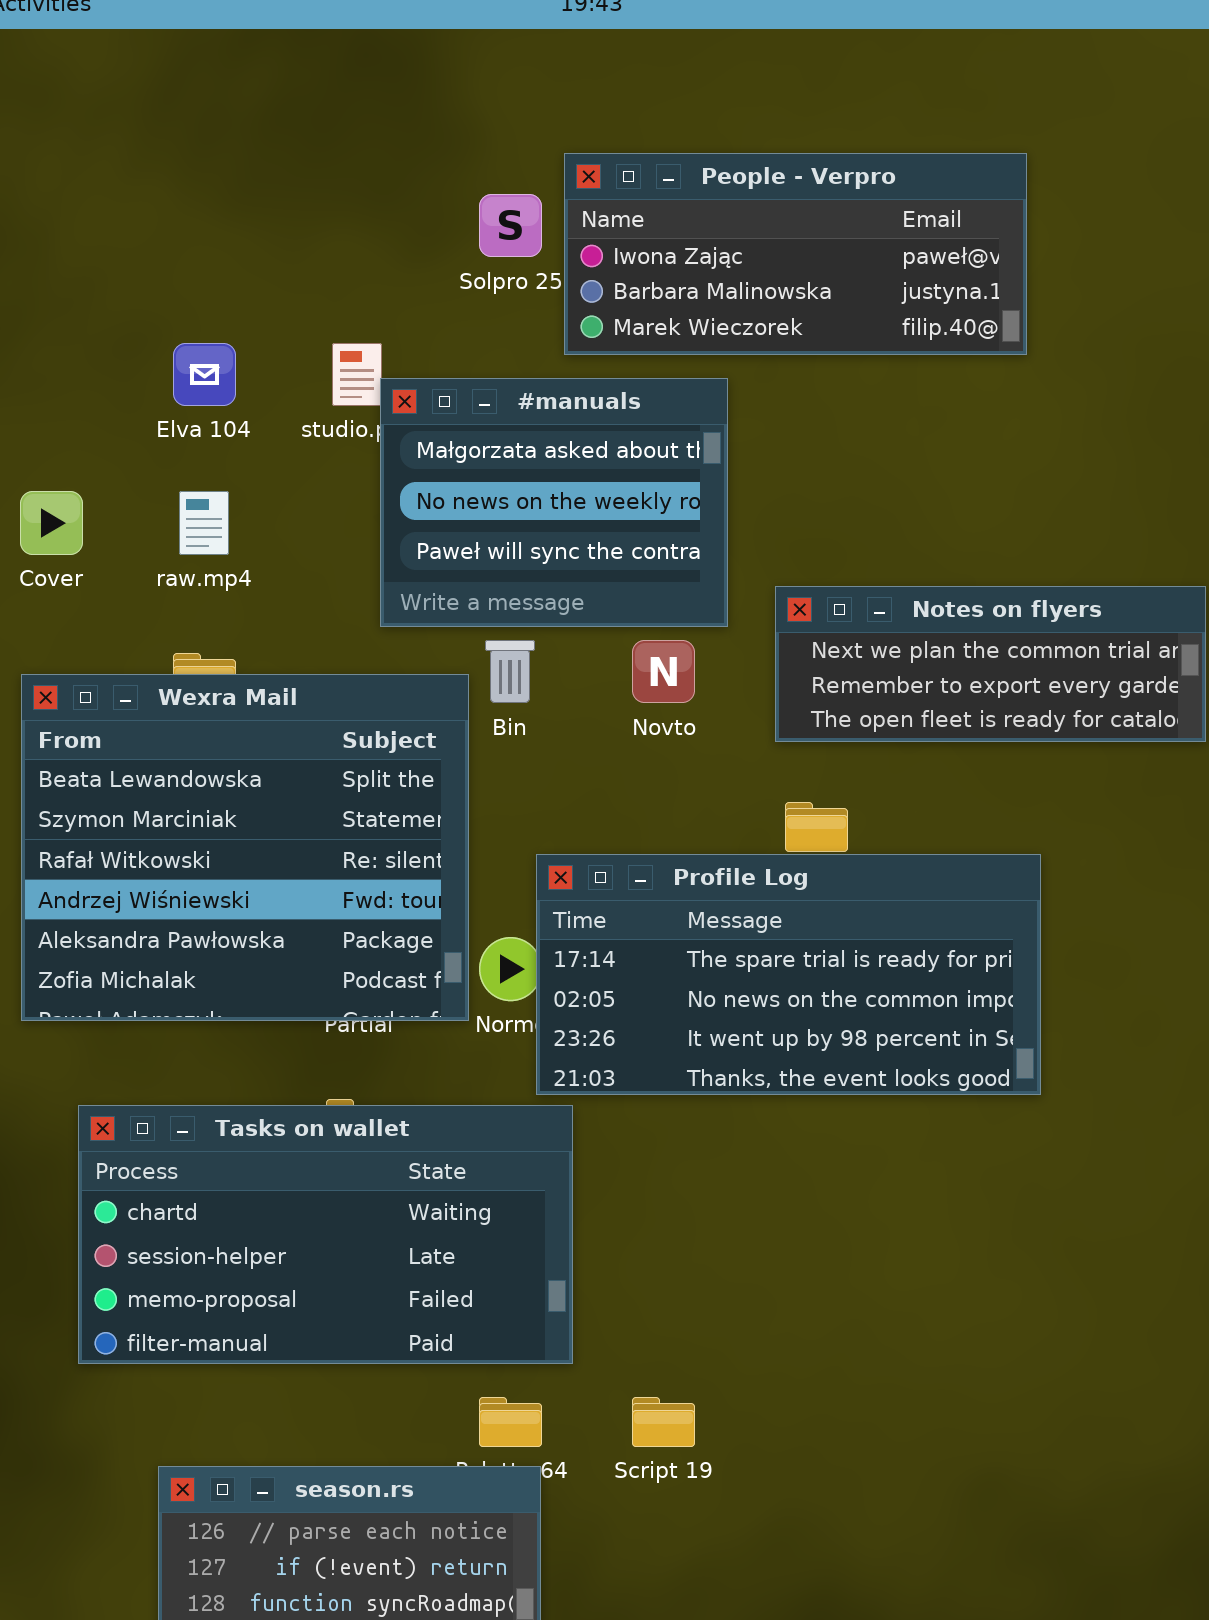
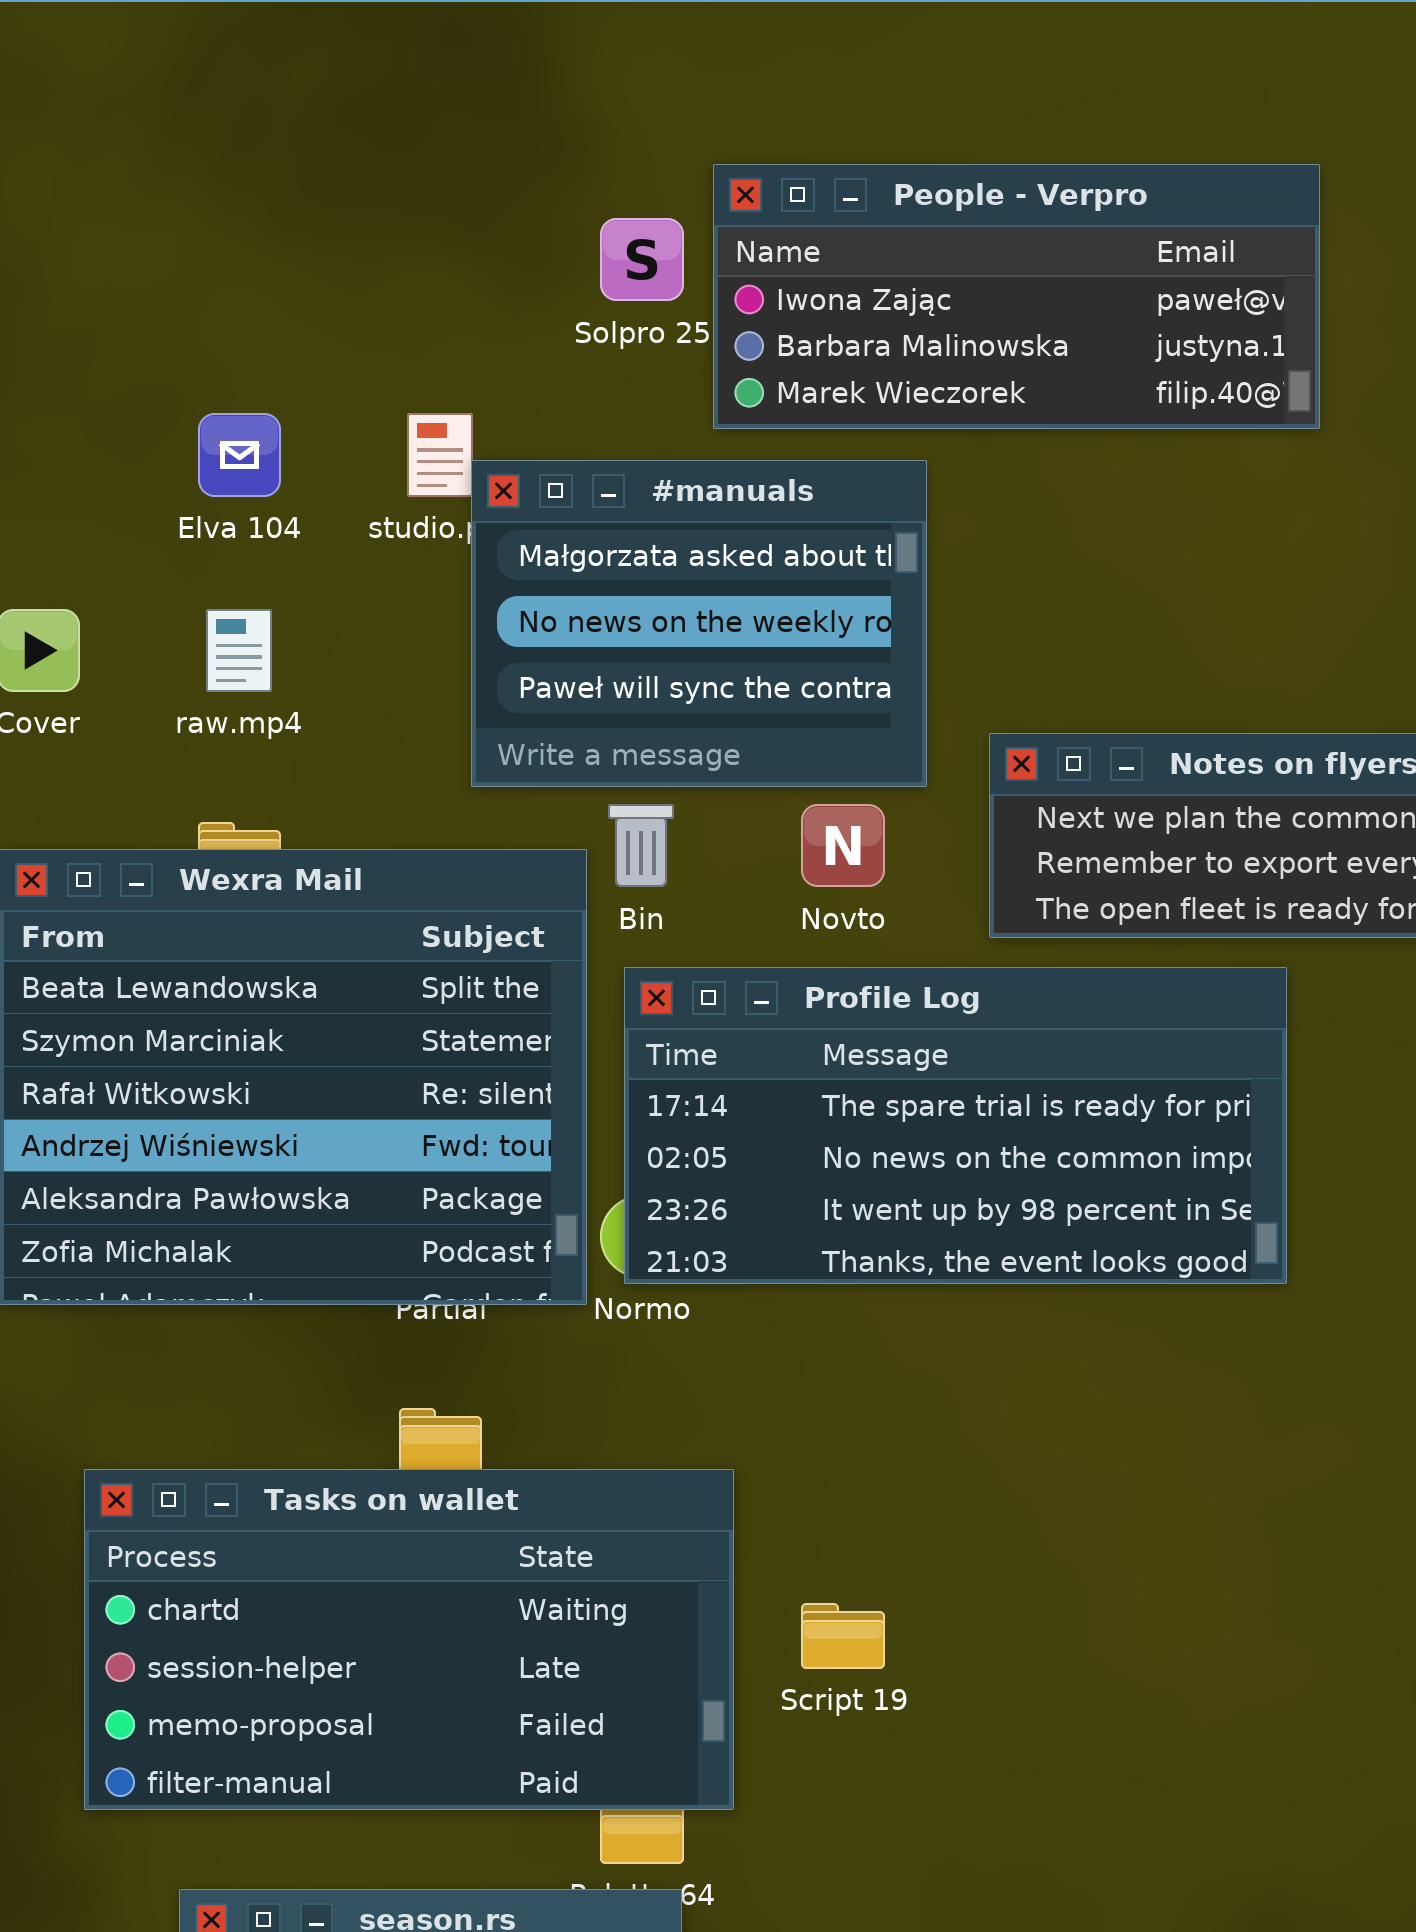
Profile Log: [536,854,1041,1095] -> [624,967,1287,1284], moved
Tasks on wallet: [78,1105,573,1364] -> [84,1469,734,1810], moved
Script 19: [632,1397,695,1447] -> [801,1603,885,1669], moved

